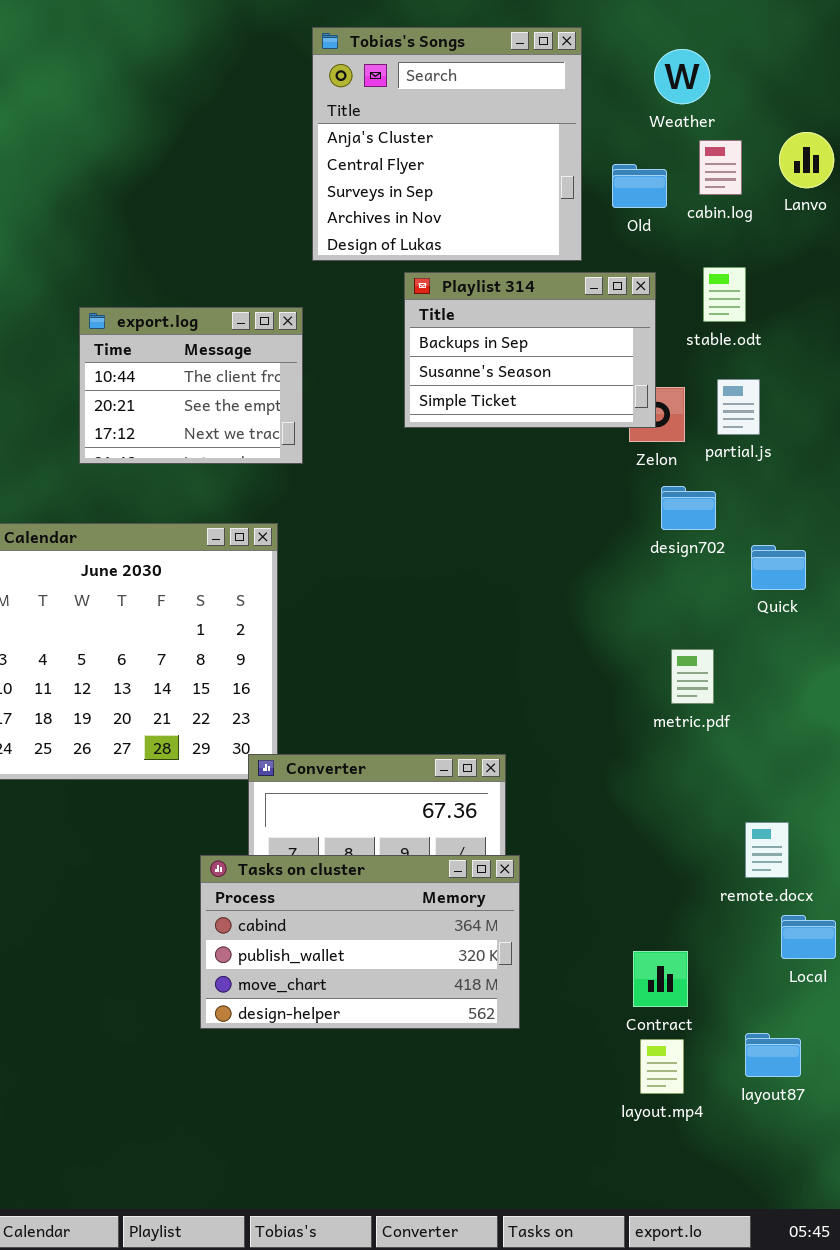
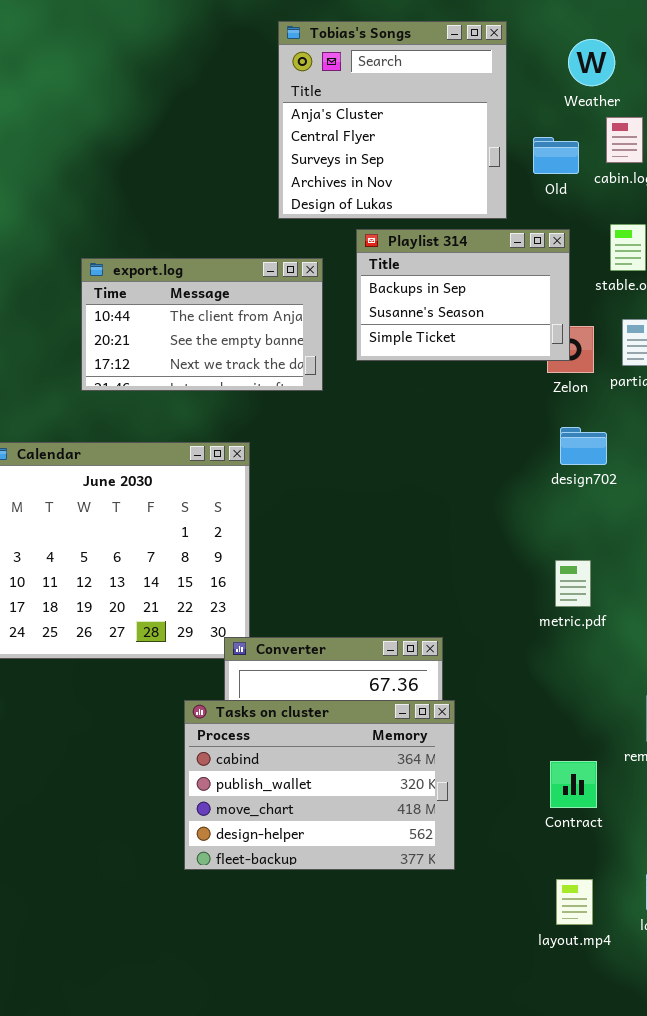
export.log: [79,307,303,464] -> [81,258,323,391], resized
design702: [661,486,716,530] -> [560,427,607,465], moved
metric.pdf: [671,649,714,704] -> [555,560,591,607], moved
Tasks on cluster: [200,855,520,1029] -> [184,700,455,870], resized
Contract: [633,951,688,1007] -> [550,761,597,808], moved

